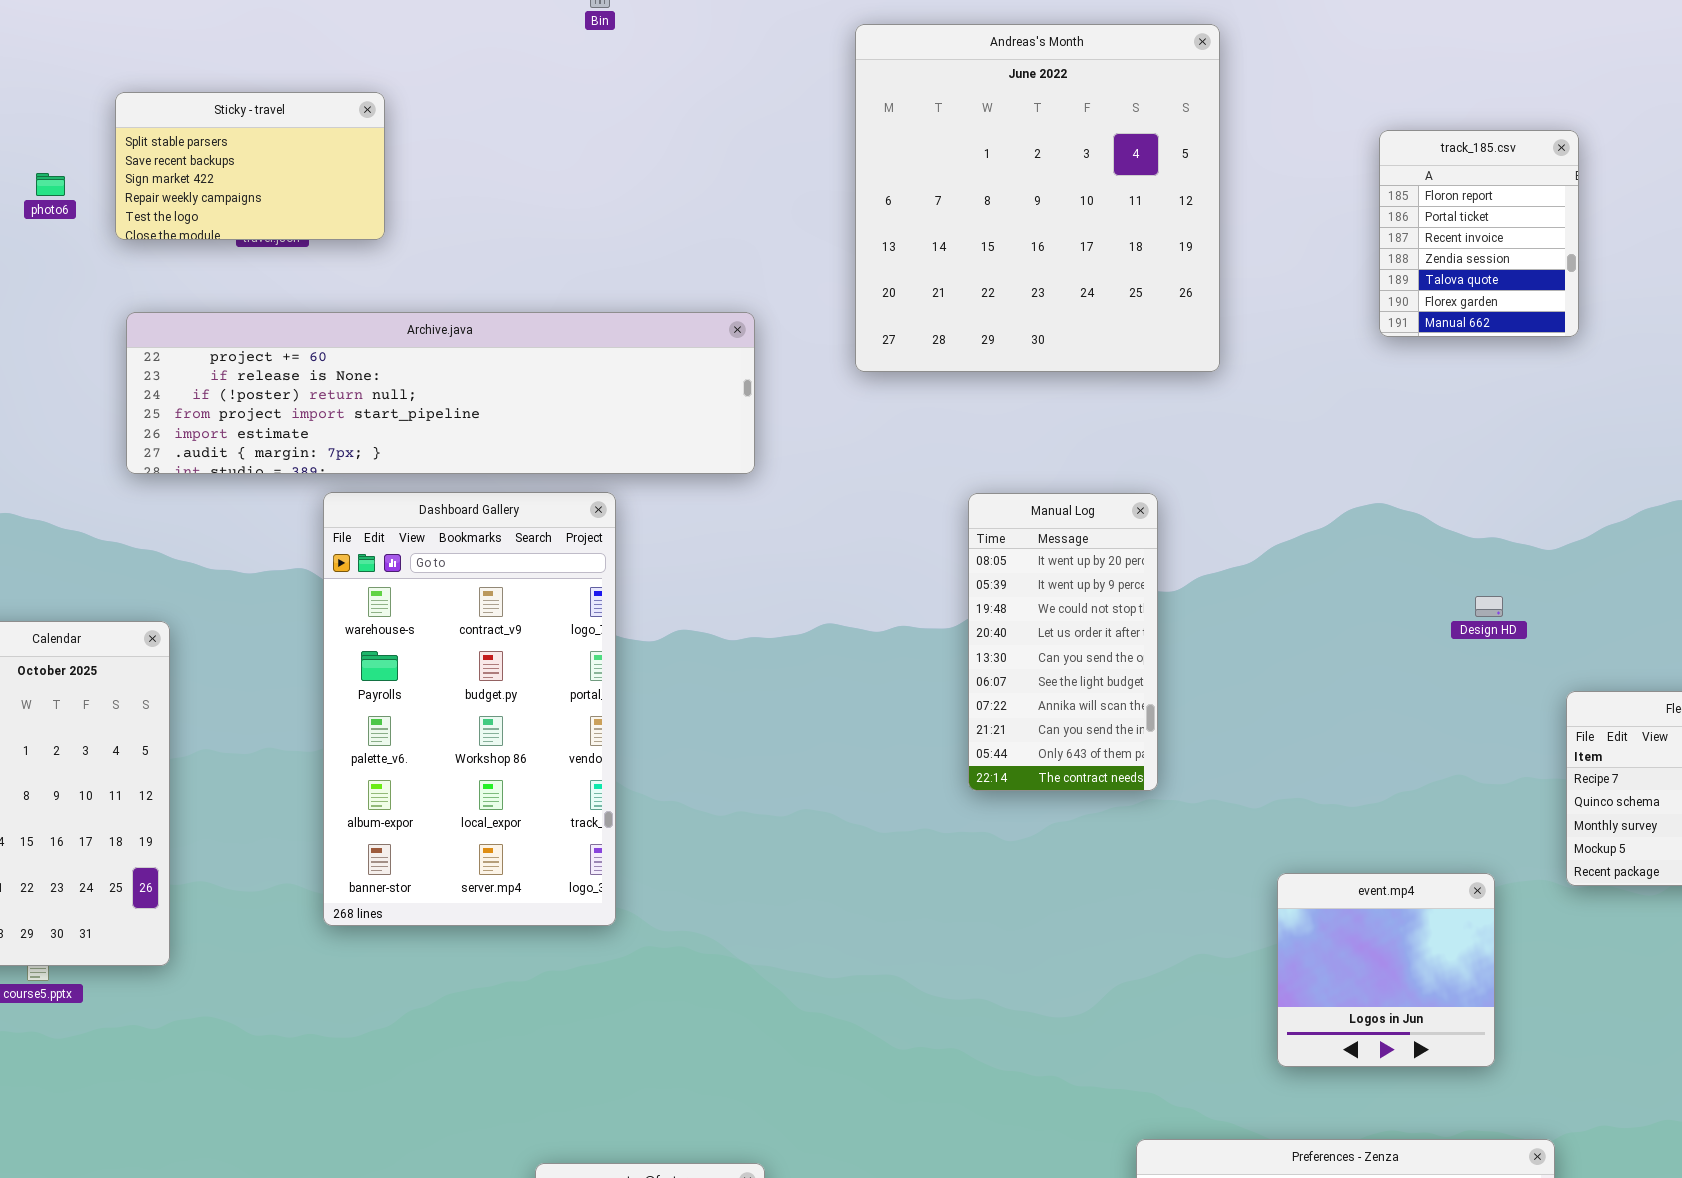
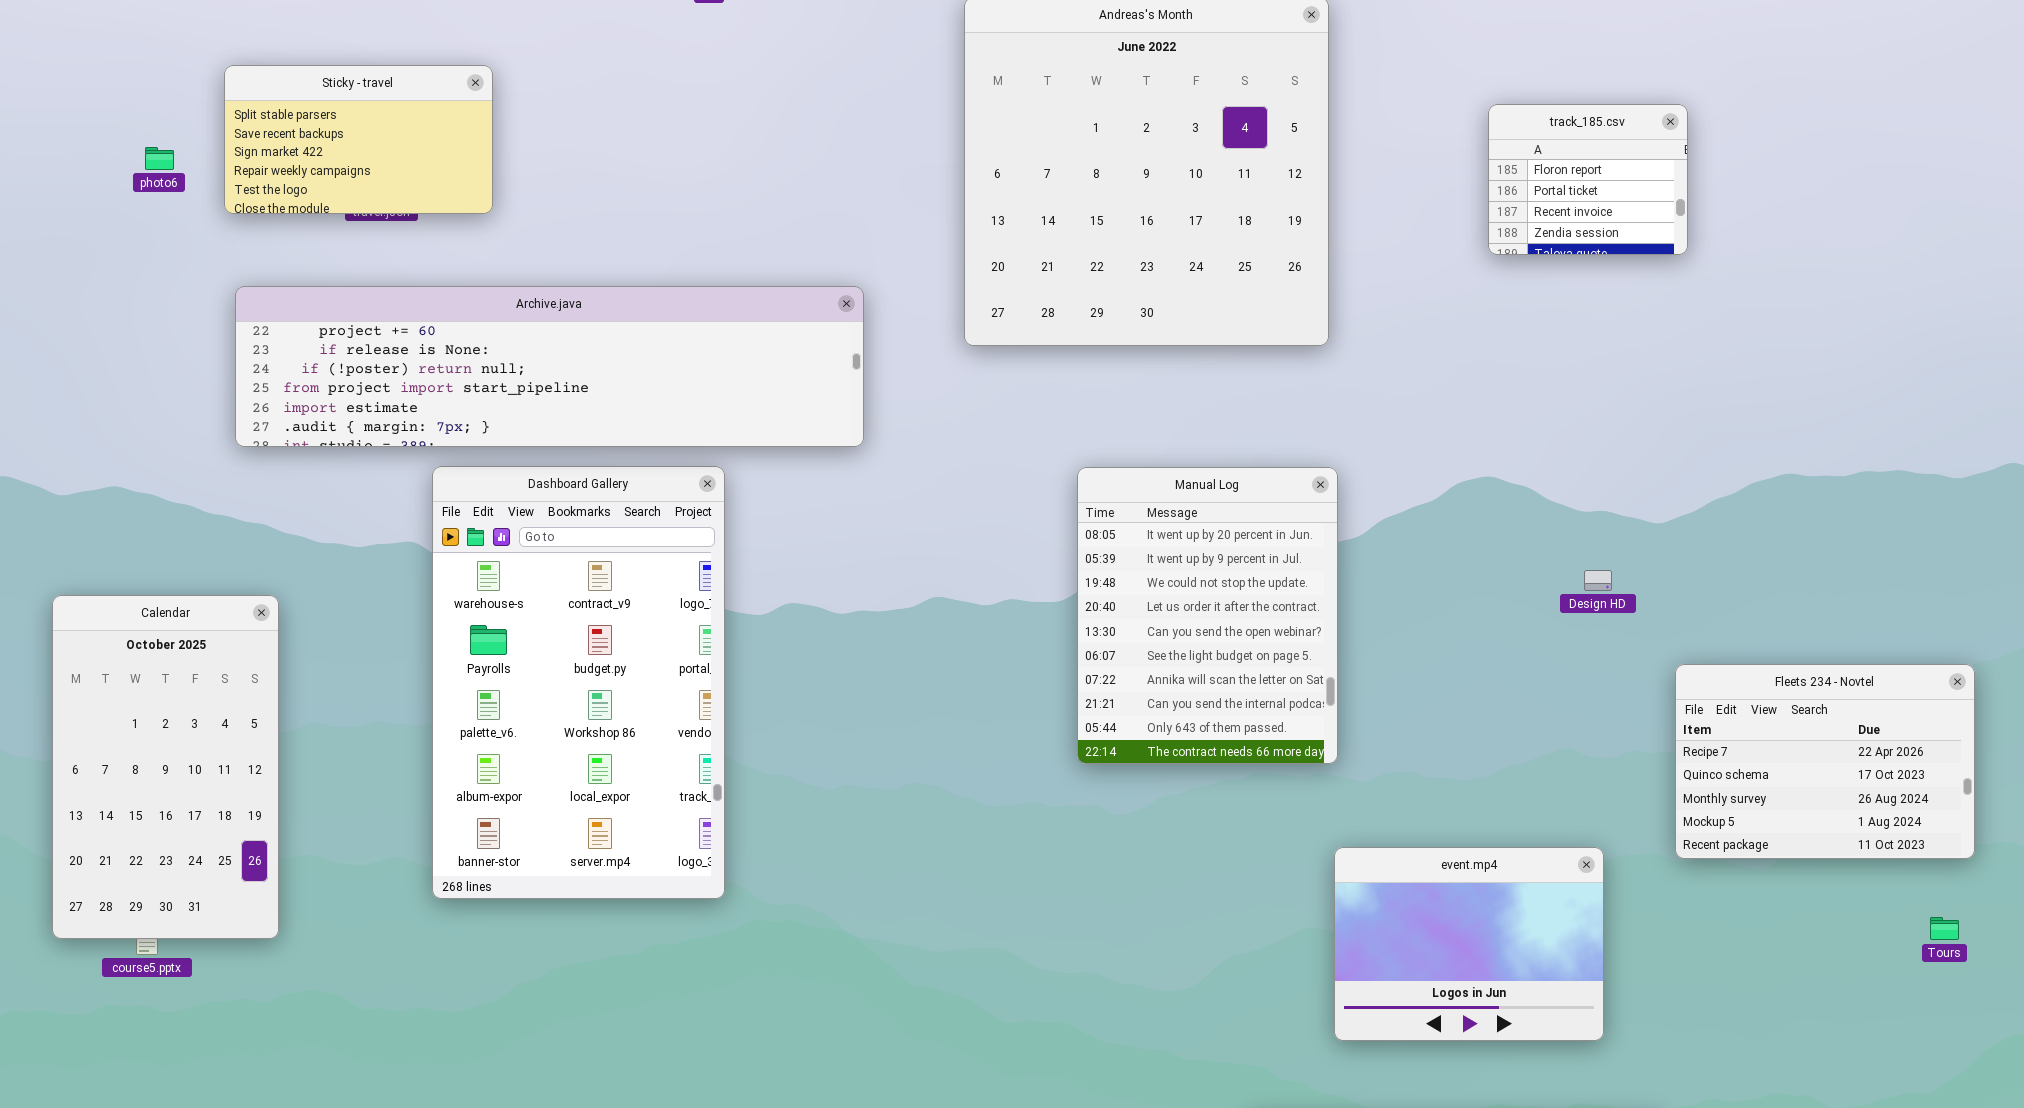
track_185.csv: [1379,130,1579,337] -> [1488,104,1688,255], resized
Manual Log: [968,493,1158,791] -> [1077,467,1338,764], resized
event.mp4: [1277,873,1495,1067] -> [1334,847,1604,1041], resized

